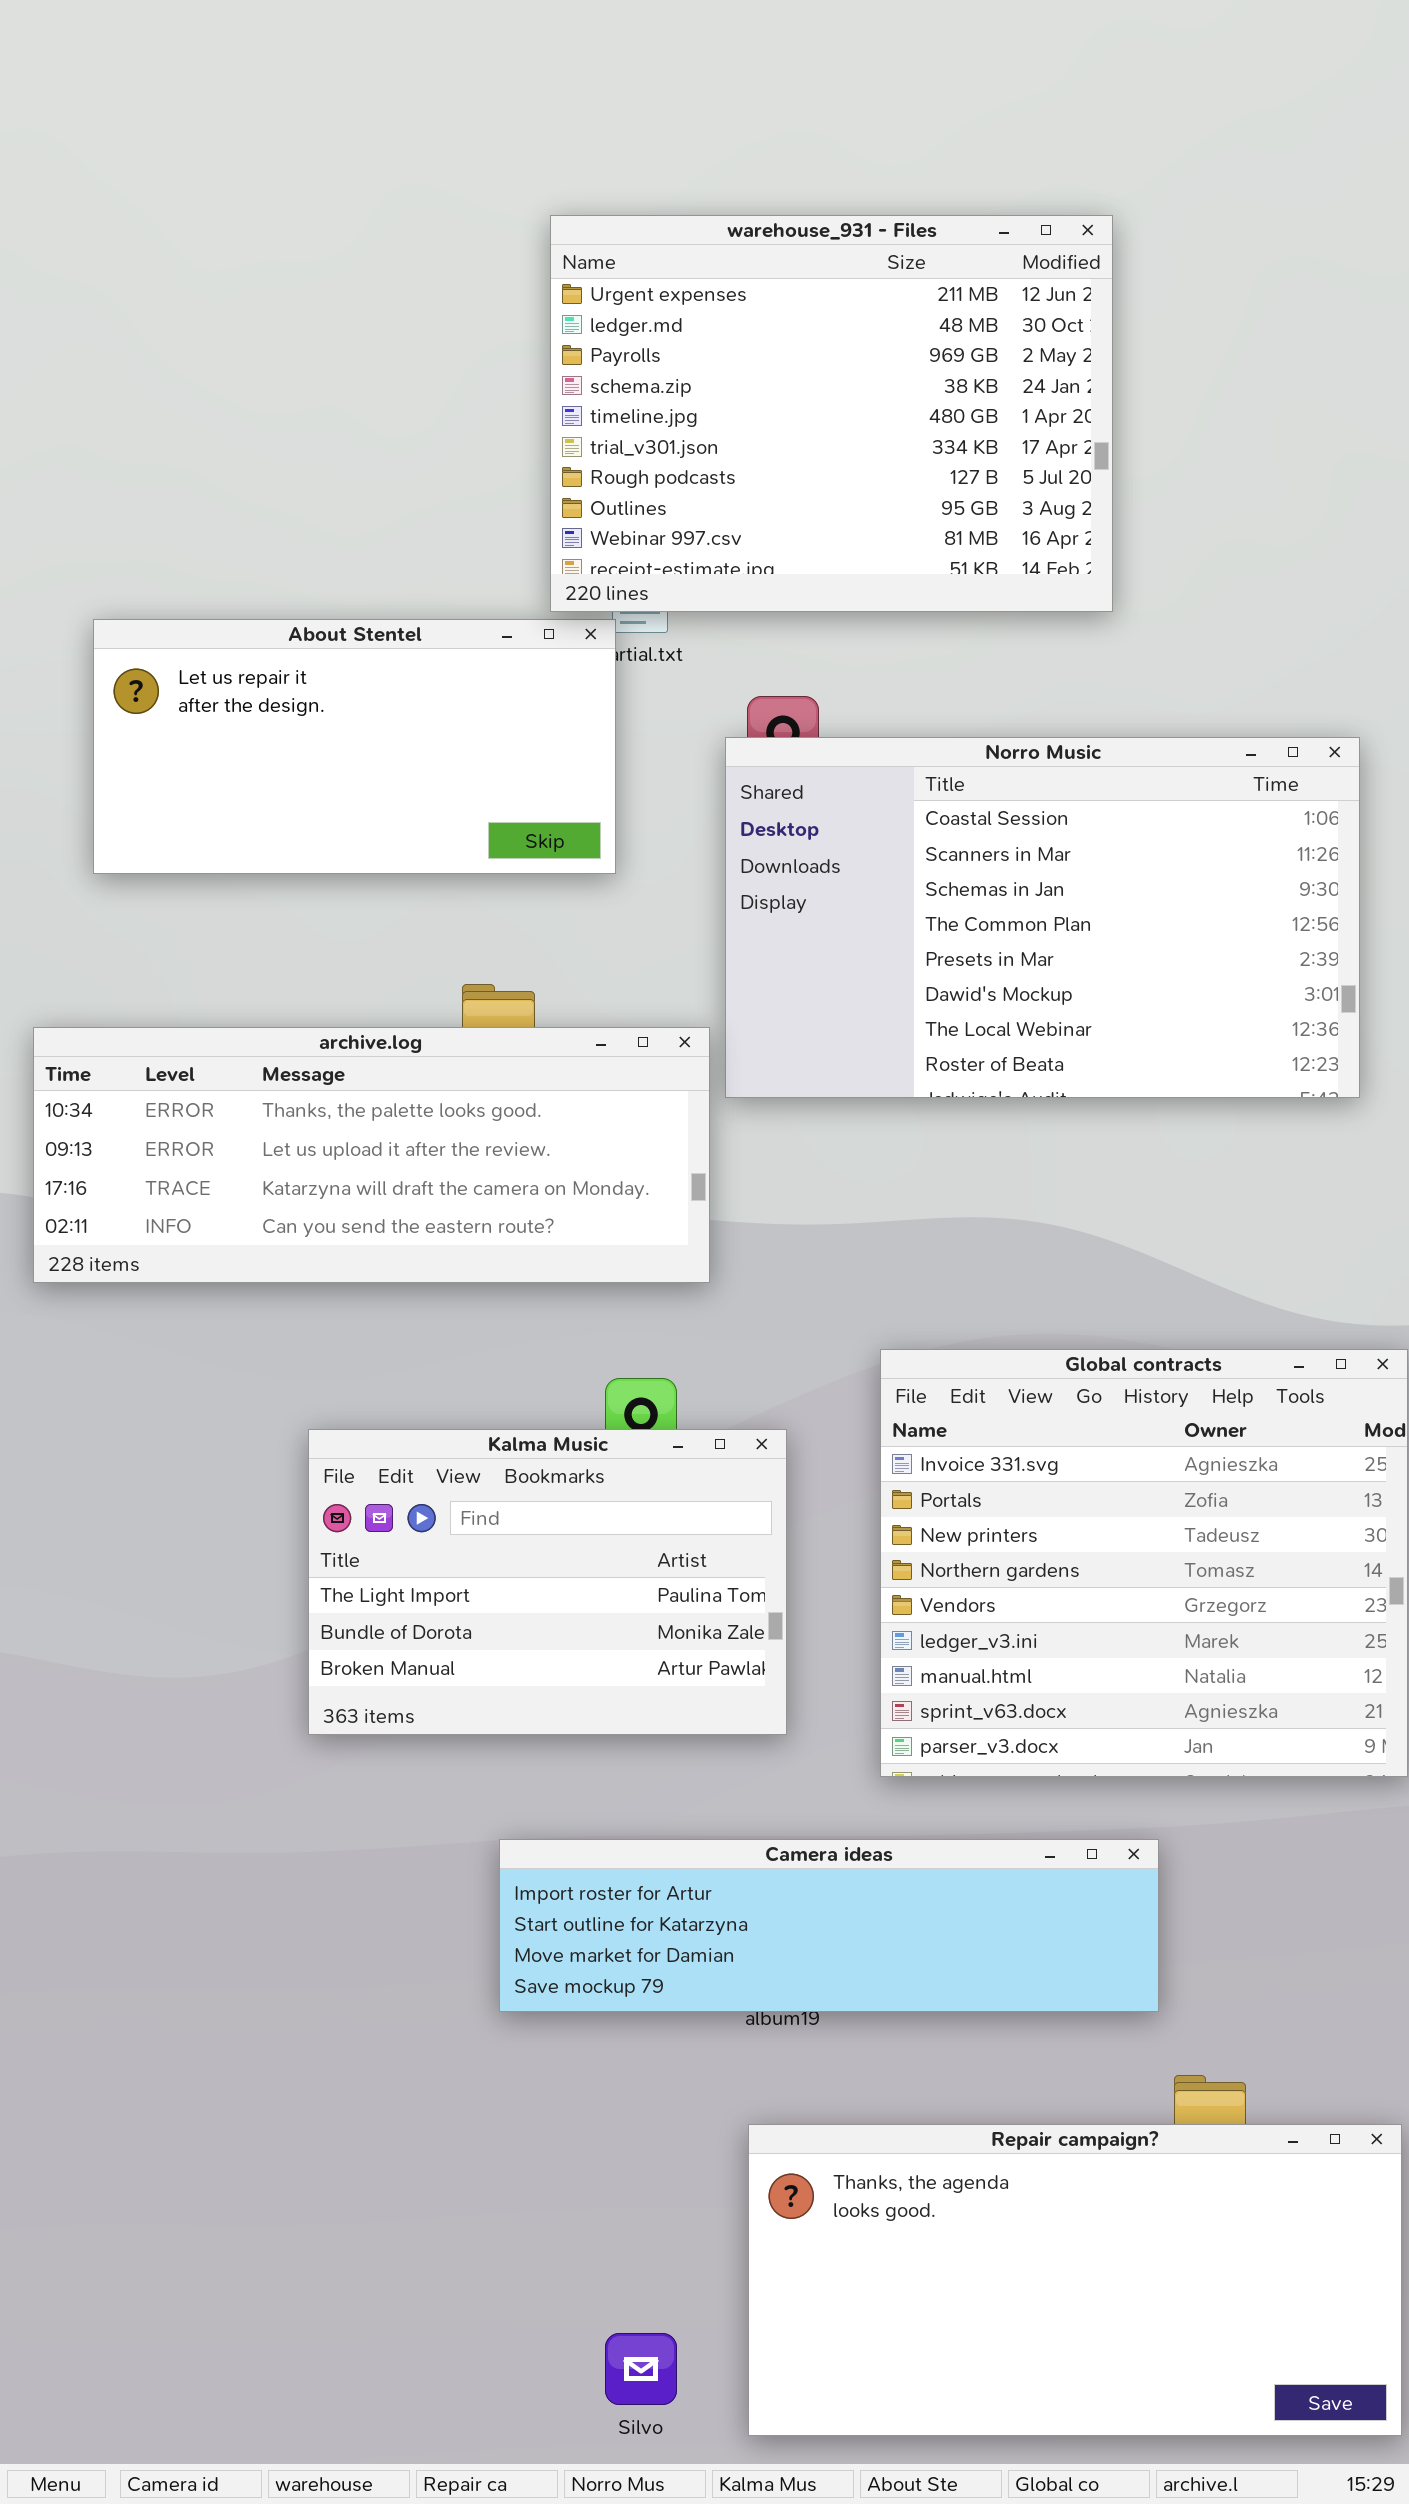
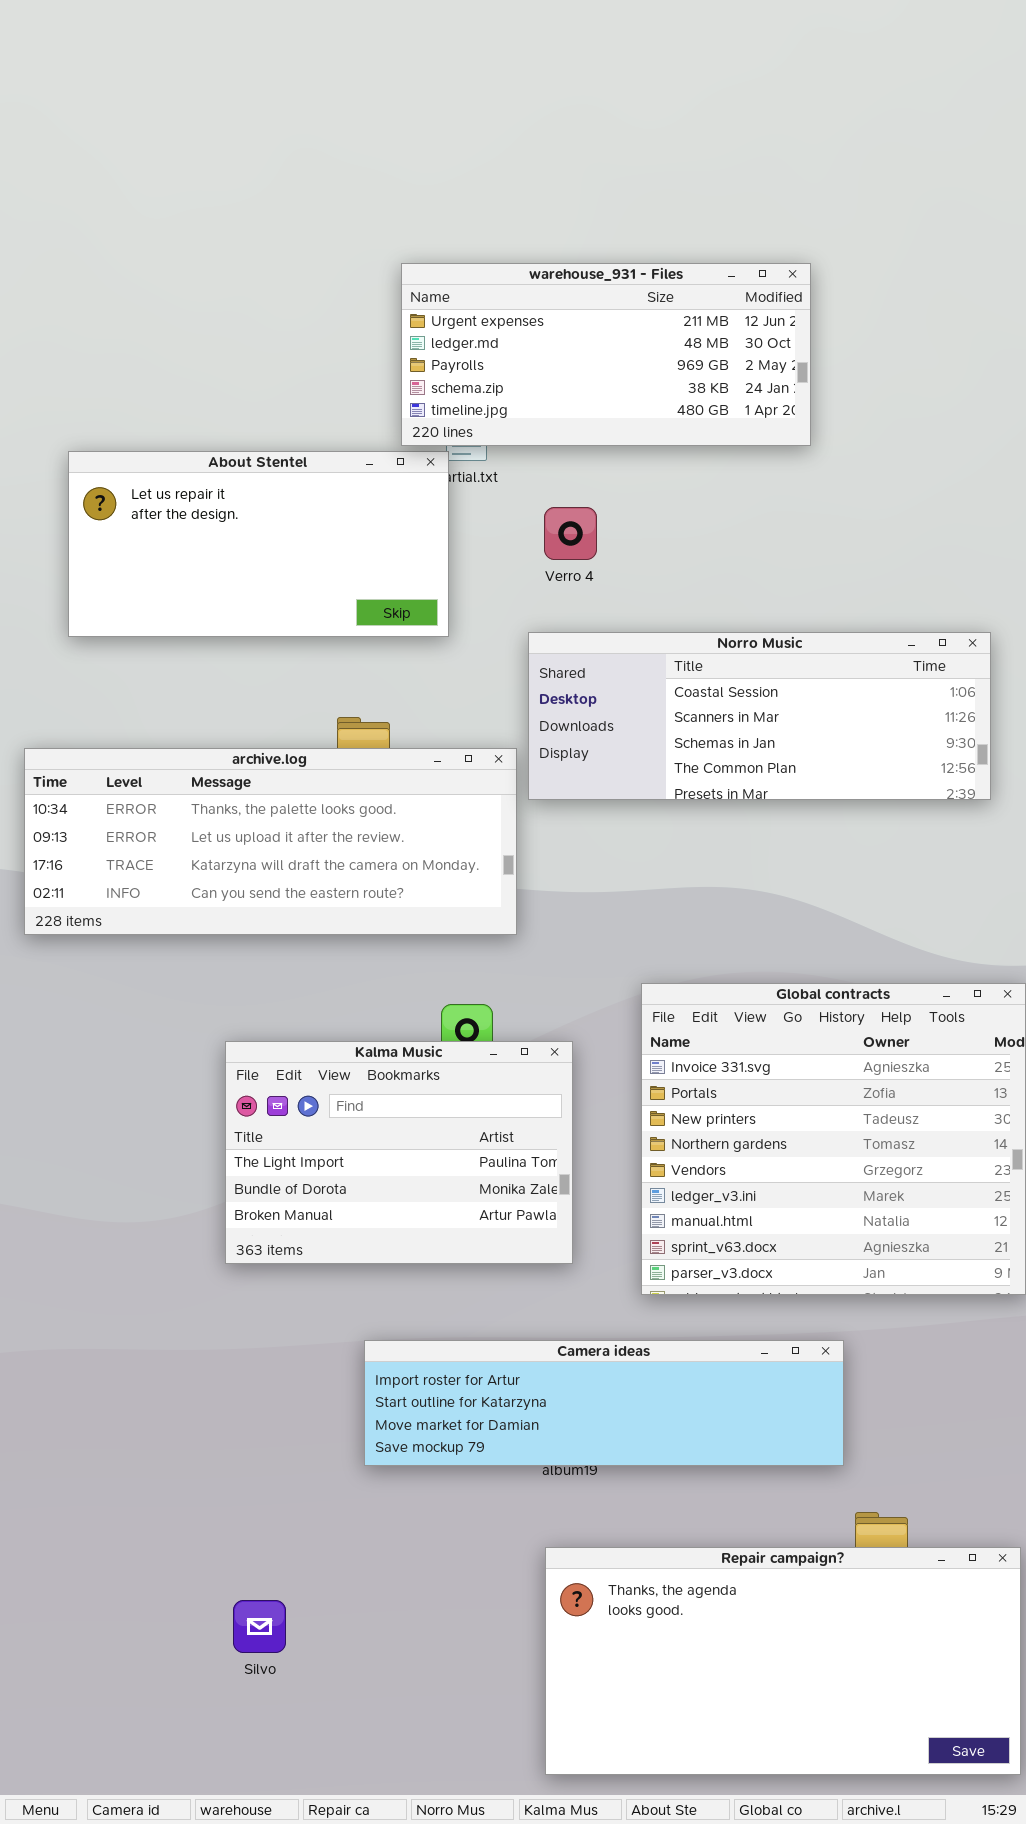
warehouse_931 - Files: [550,215,1113,612] -> [401,263,811,446], resized
Norro Music: [725,737,1360,1098] -> [528,632,991,800], resized
Silvo: [605,2333,677,2405] -> [233,1600,286,1653], moved

